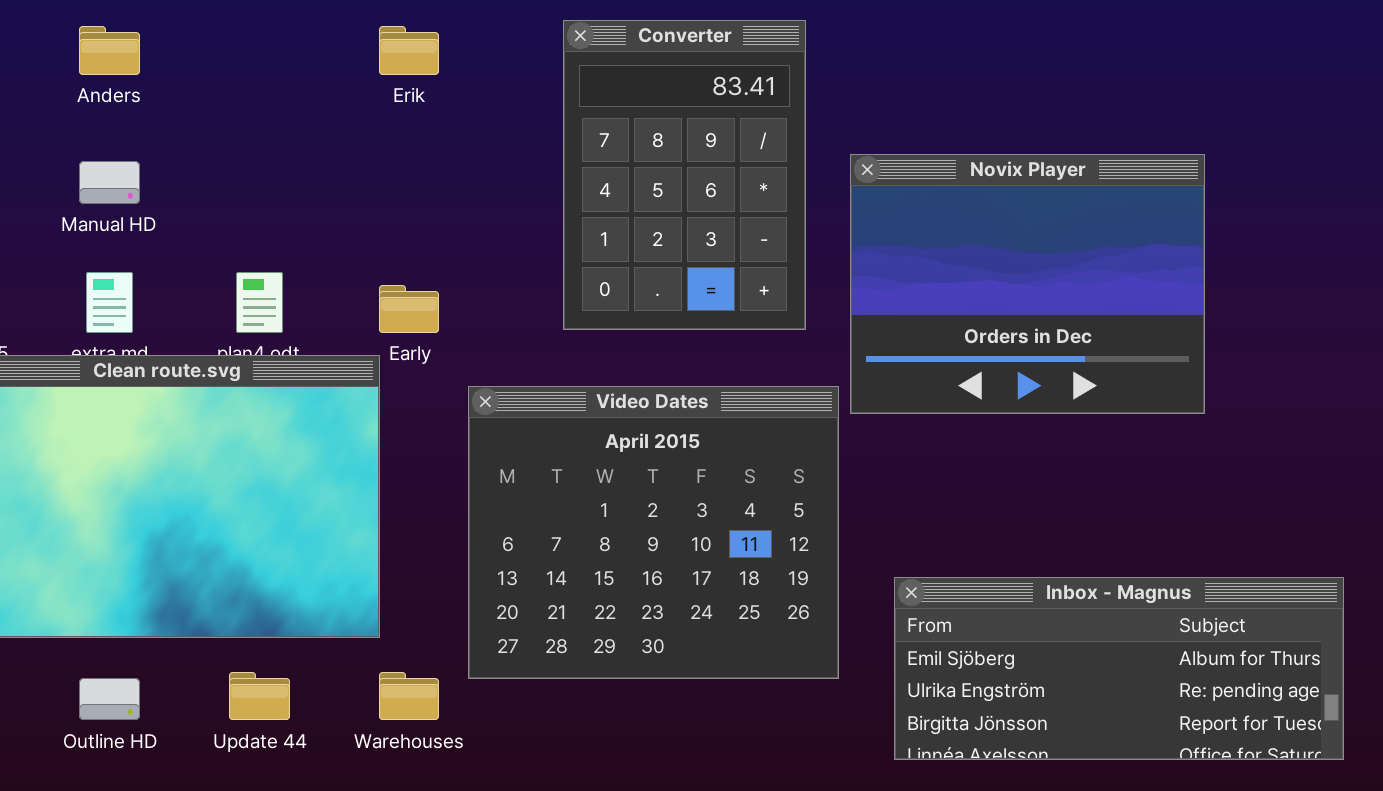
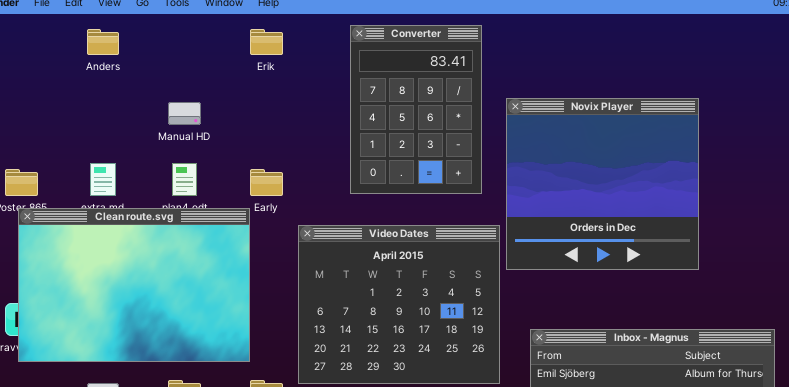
Novix Player: [850,154,1205,414] -> [506,98,699,270], resized
Manual HD: [79,161,140,204] -> [168,102,201,125], moved

